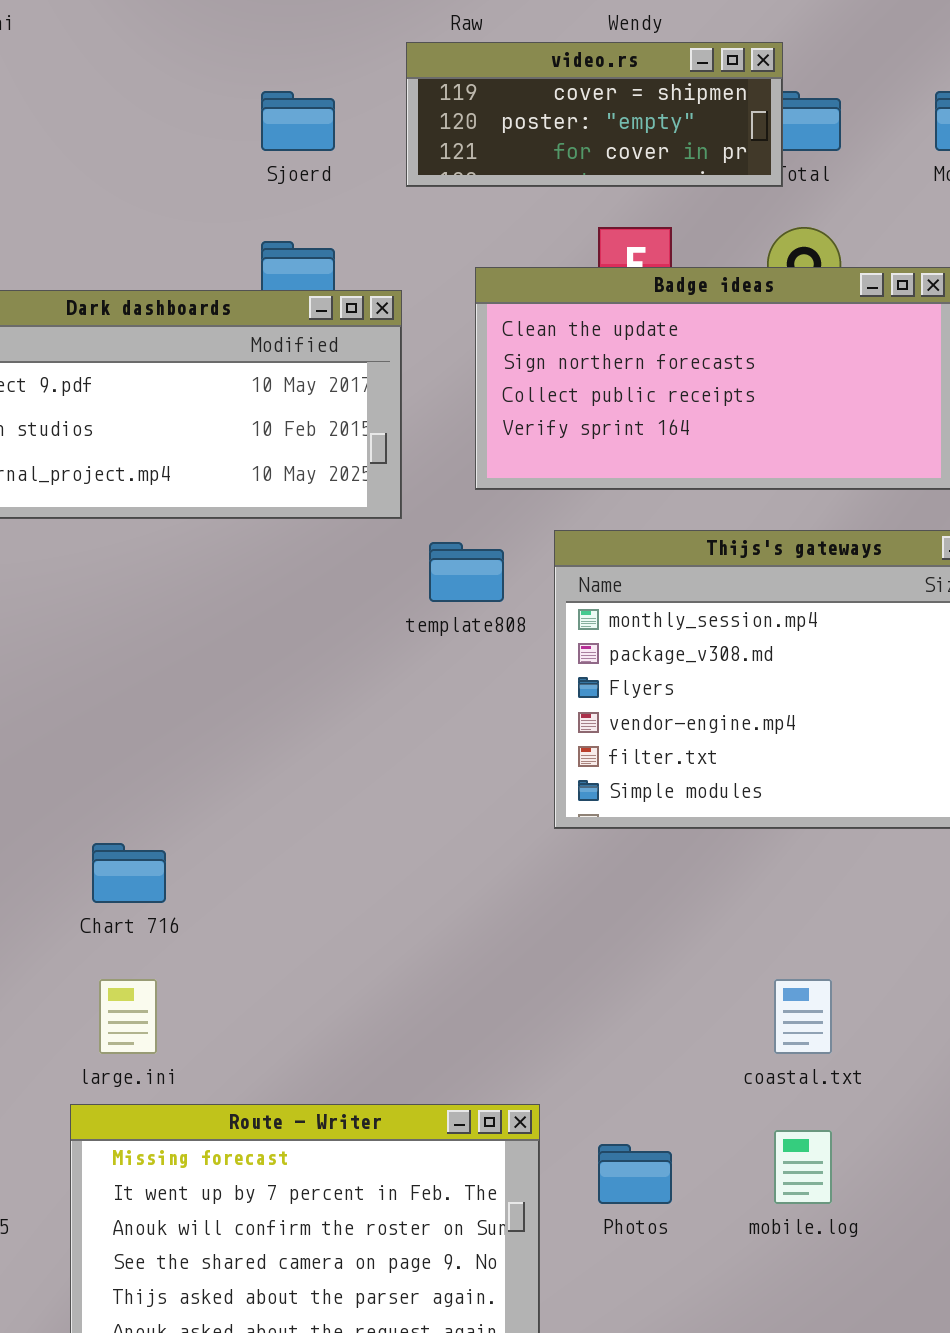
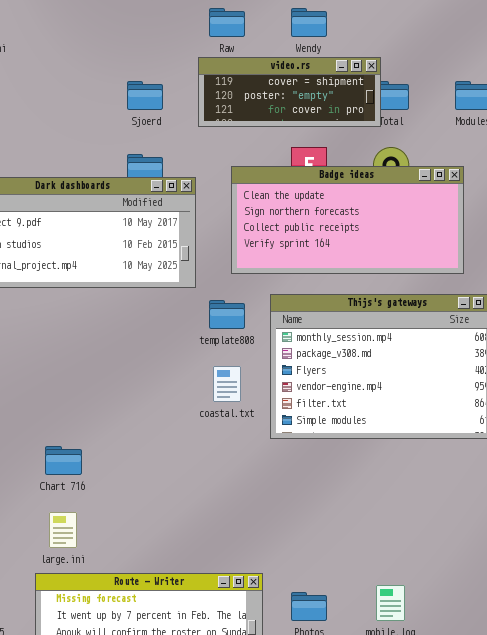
coastal.txt: [774,979,832,1054] -> [213,366,241,402], moved

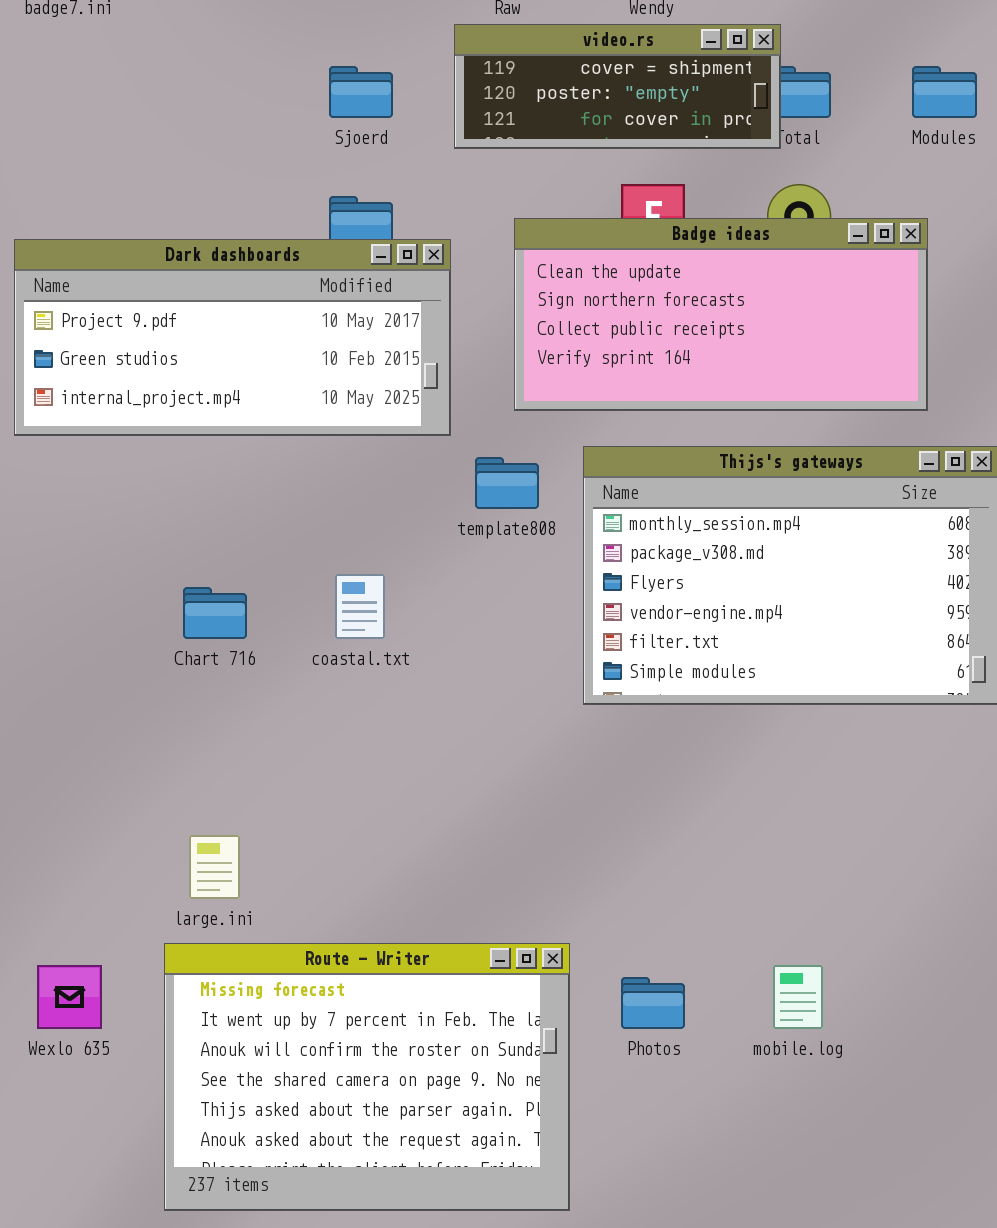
coastal.txt: [213,366,241,402] -> [335,574,385,639], moved
Chart 716: [45,446,82,475] -> [183,587,247,639], moved

